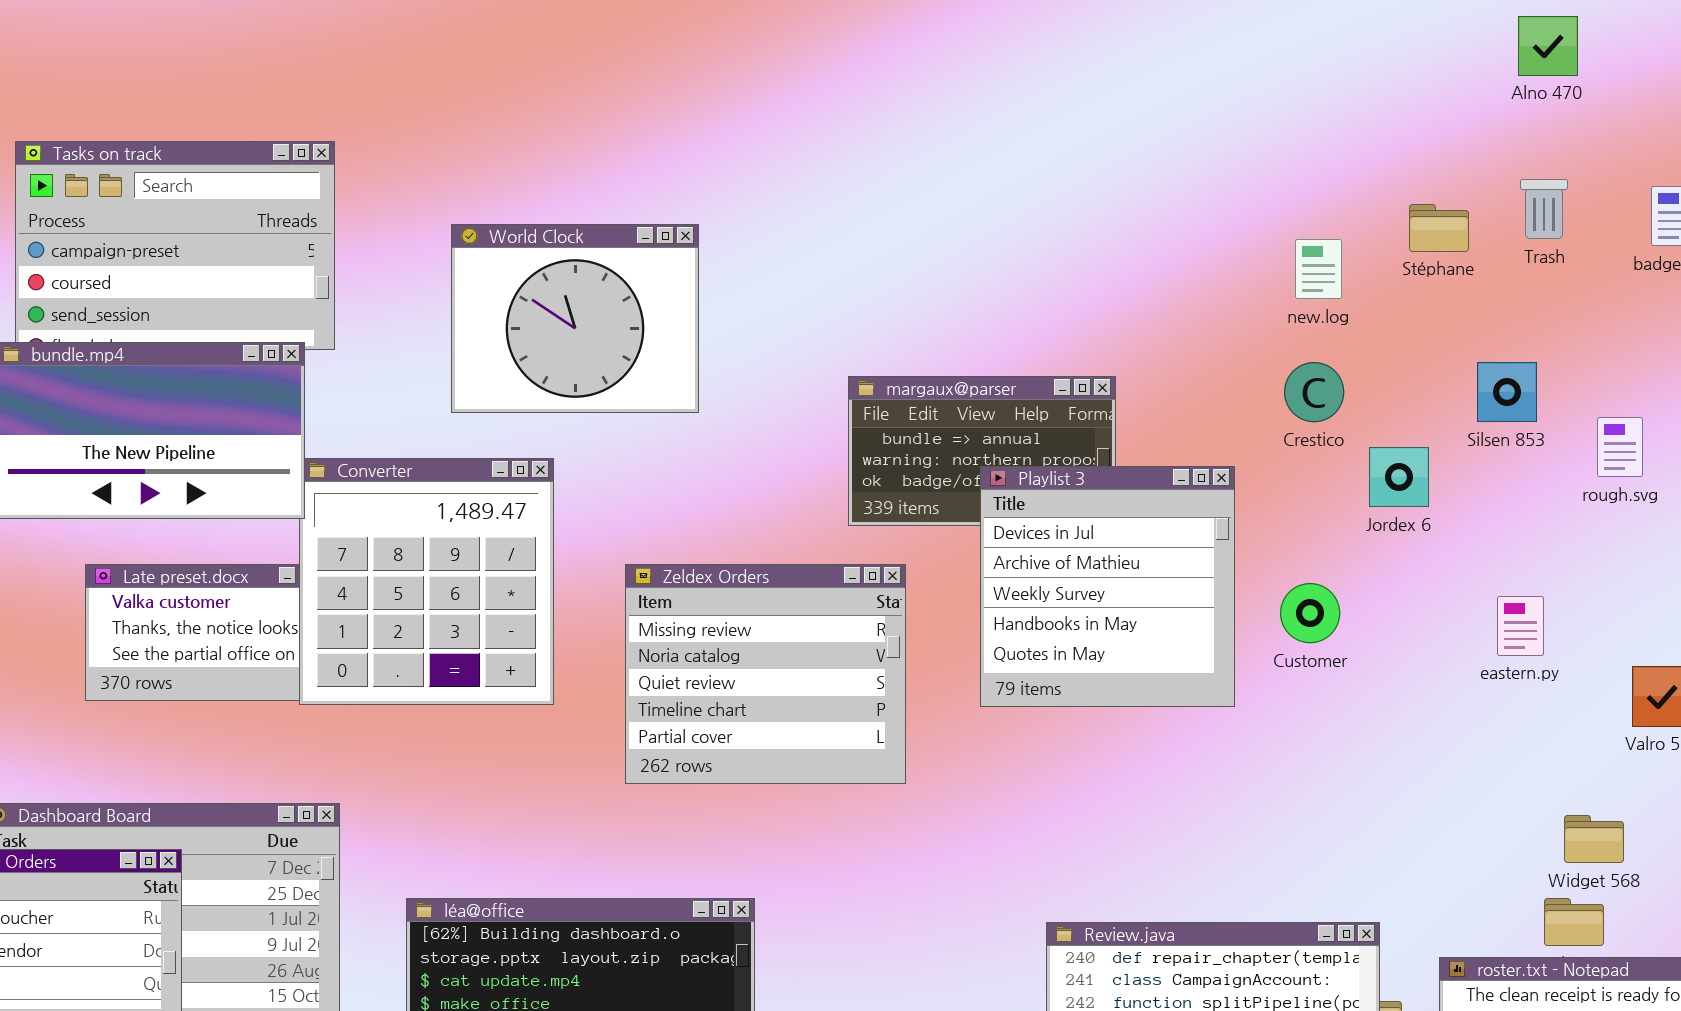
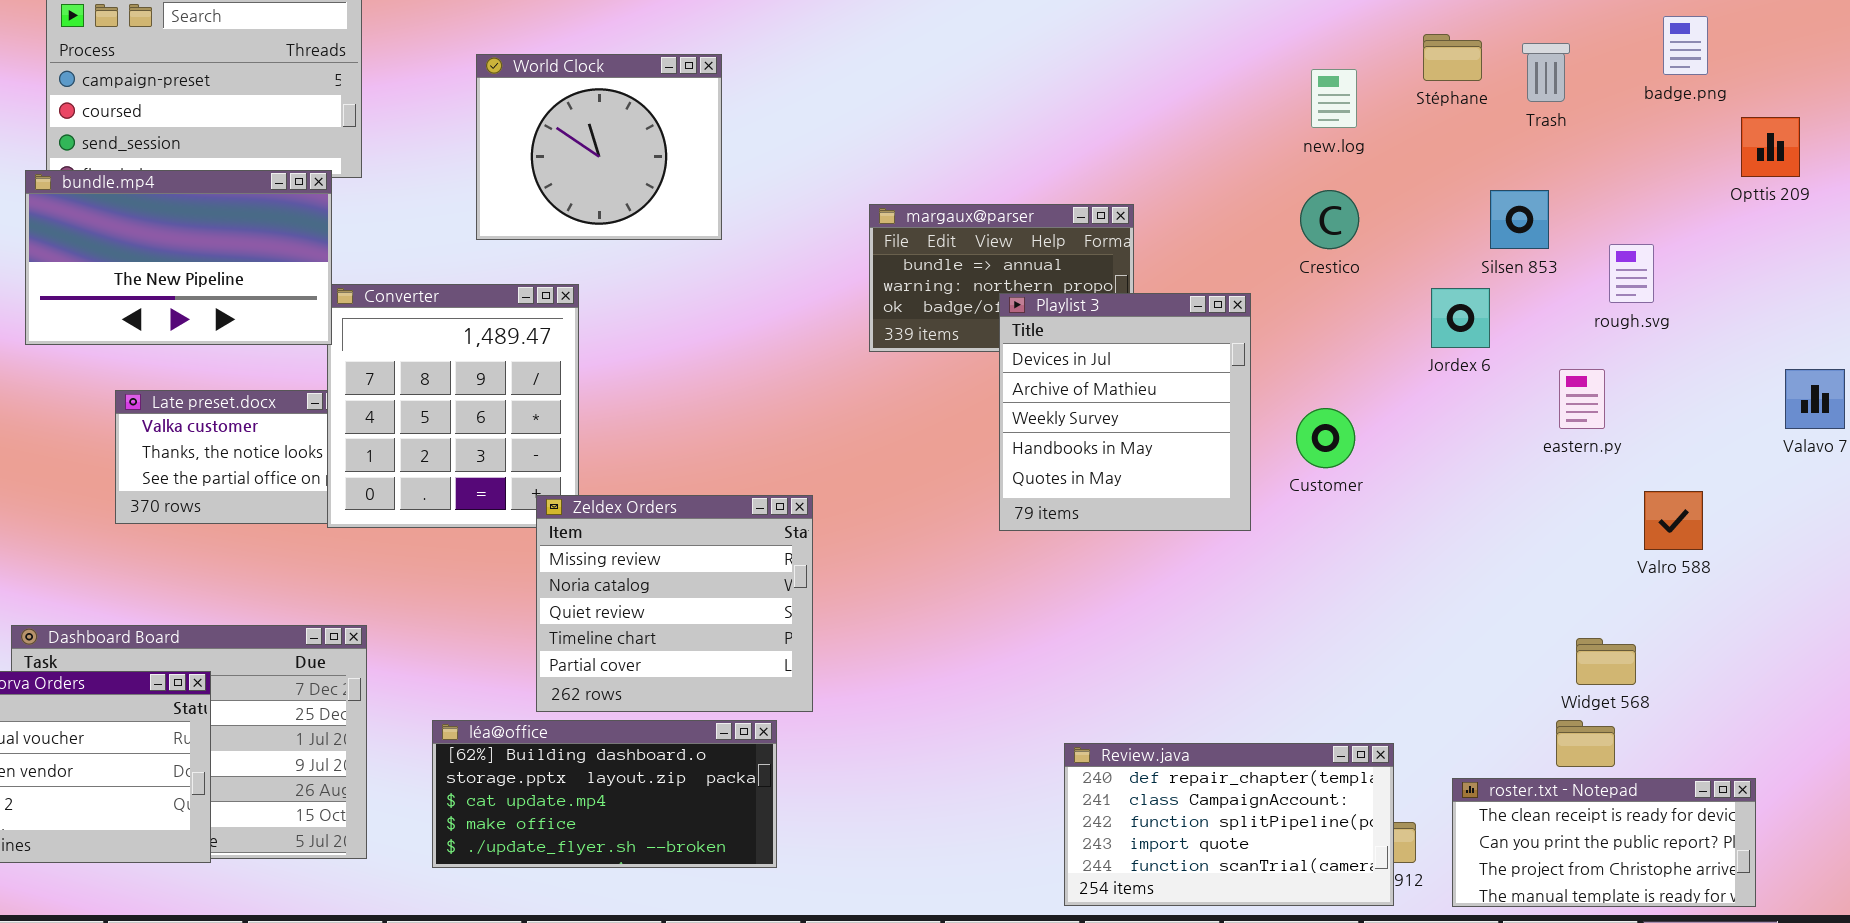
Trash: [1520,179,1568,239] -> [1522,43,1570,102], moved
Jordex 6: [1369,447,1429,507] -> [1431,288,1490,348], moved
Zeldex Orders: [625,564,906,784] -> [536,495,813,712], moved
eastern.py: [1497,596,1544,656] -> [1559,369,1605,429], moved

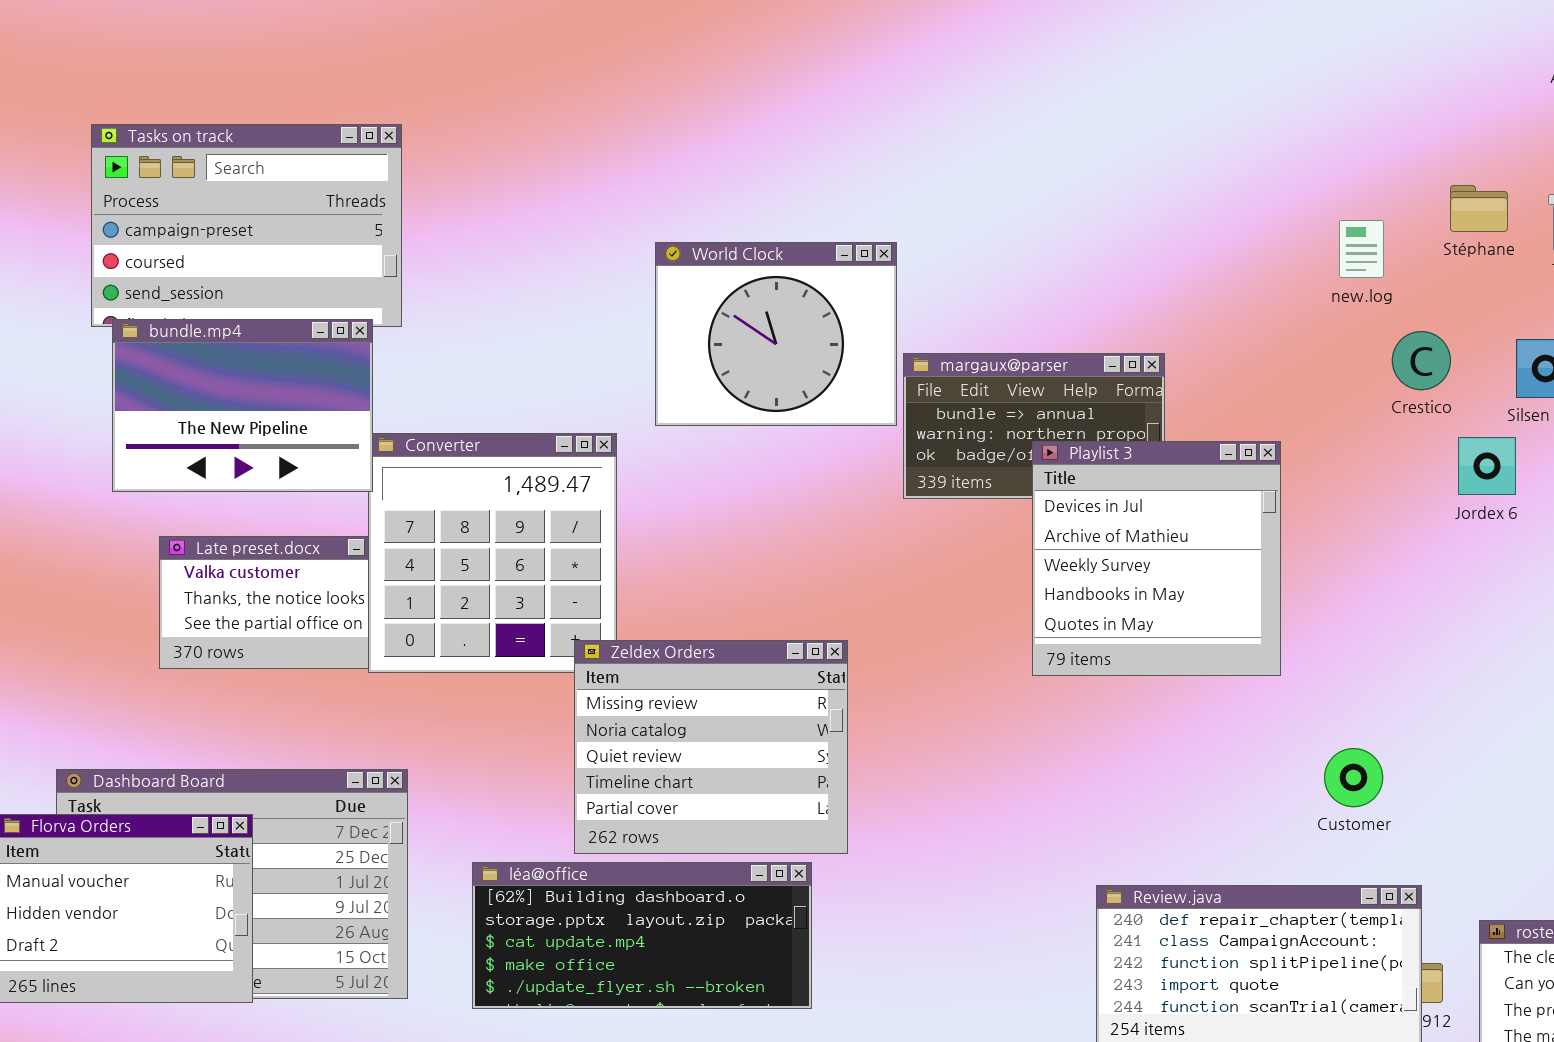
World Clock: [476,54,722,240] -> [655,242,897,426], moved
bundle.mp4: [25,170,332,345] -> [112,319,373,492], resized
Crestico: [1300,190,1359,249] -> [1392,331,1451,390], moved
Customer: [1296,408,1355,468] -> [1324,748,1383,807], moved

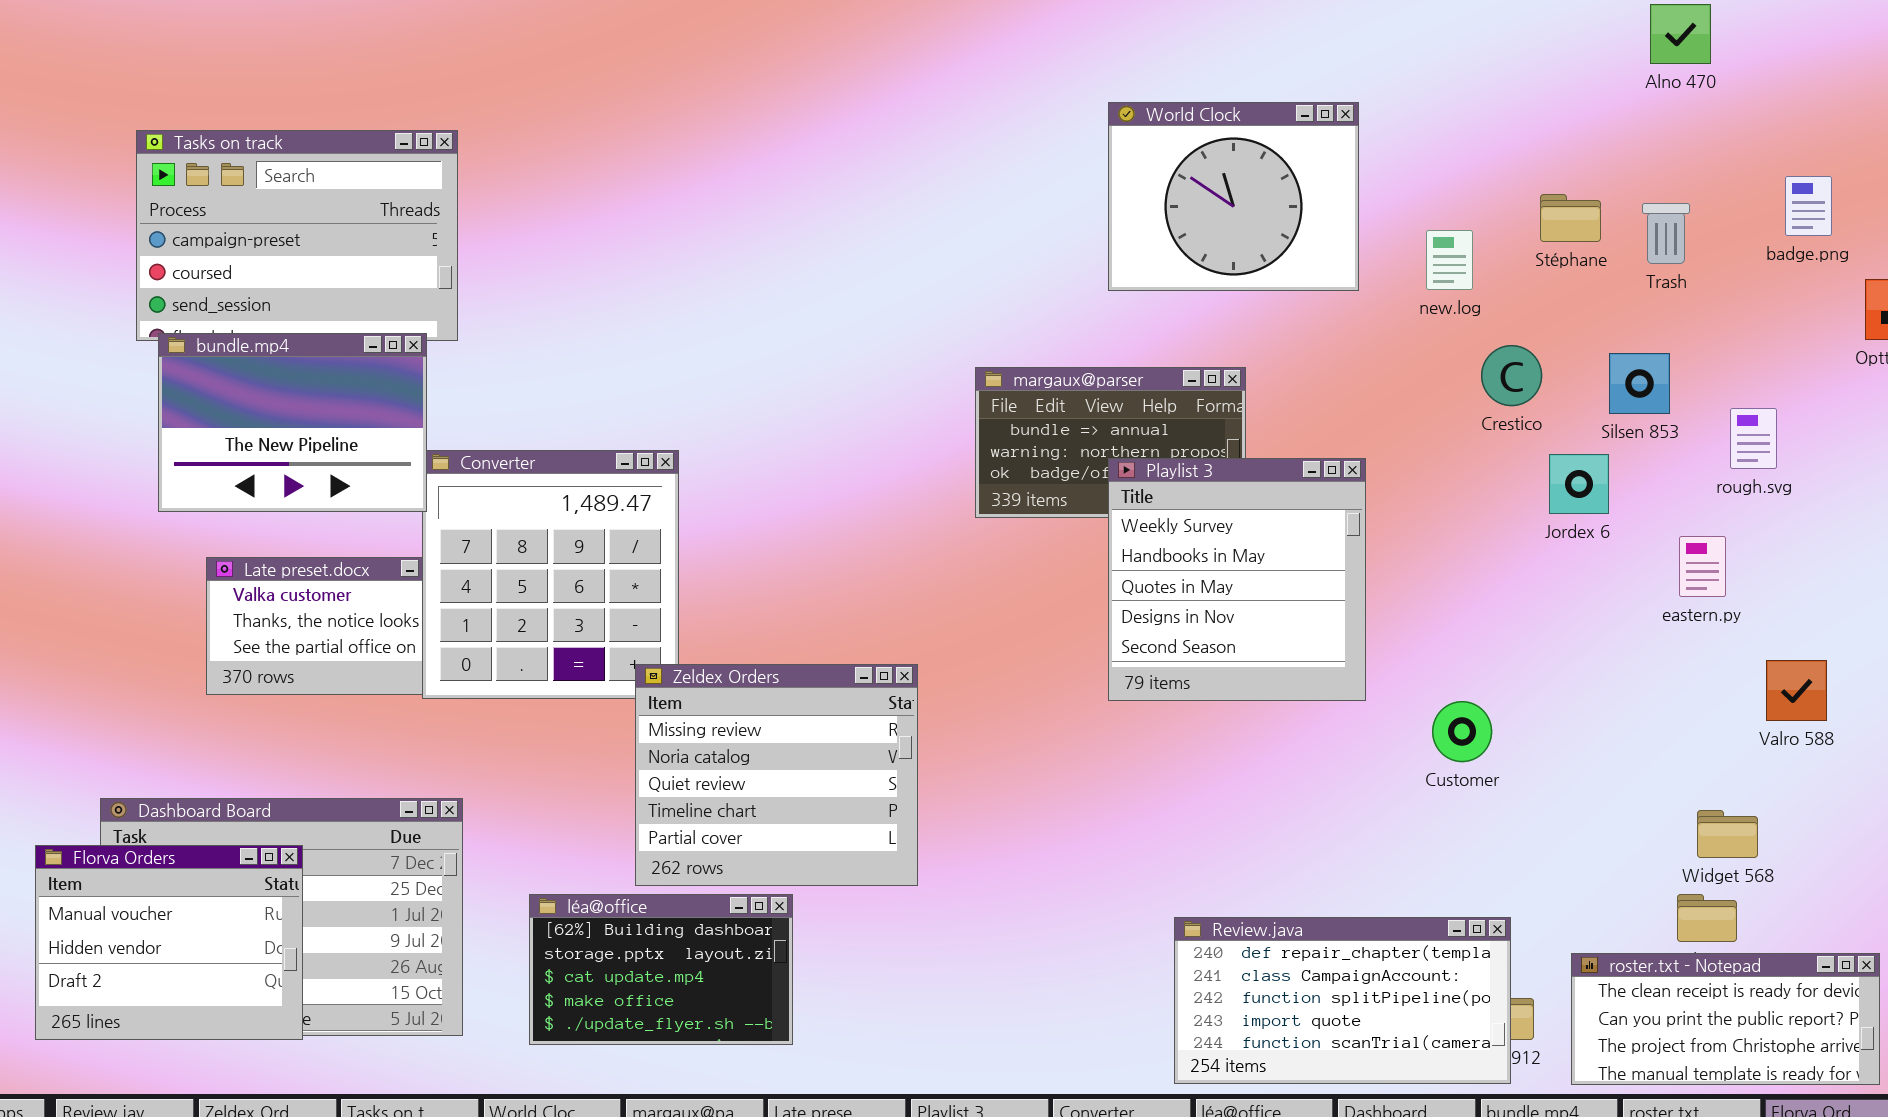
World Clock: [655,242,897,426] -> [1108,102,1359,291], moved
Playlist 3: [1032,441,1281,676] -> [1108,458,1366,701], scrolled down 2 rows
Customer: [1324,748,1383,807] -> [1432,701,1492,762], moved
léa@office: [472,862,812,1009] -> [529,894,793,1045], resized

